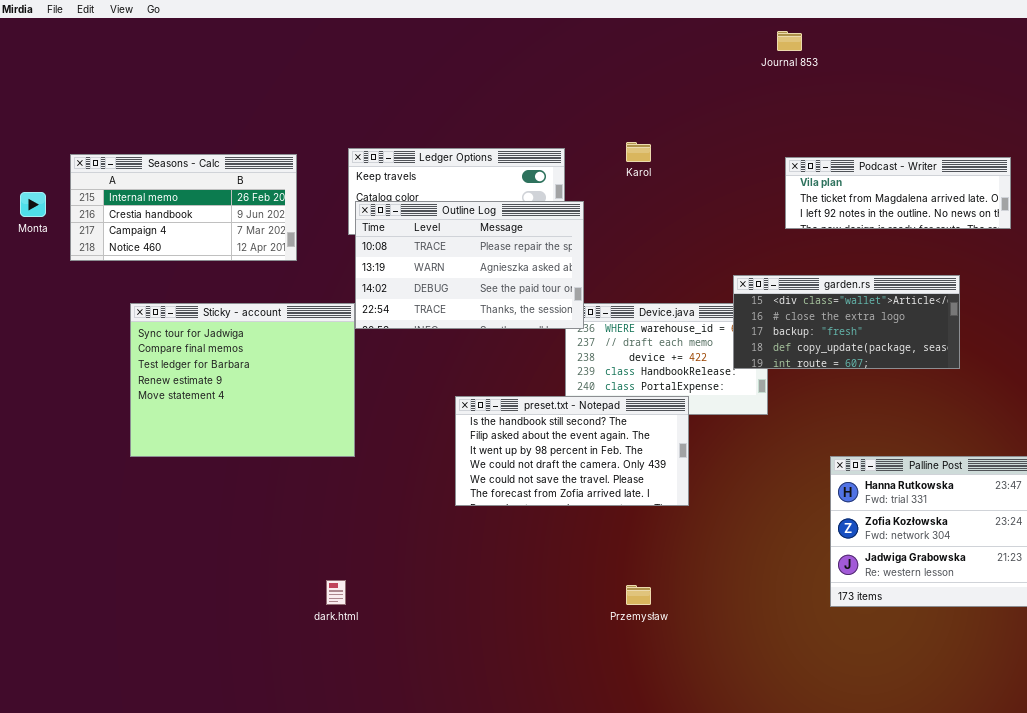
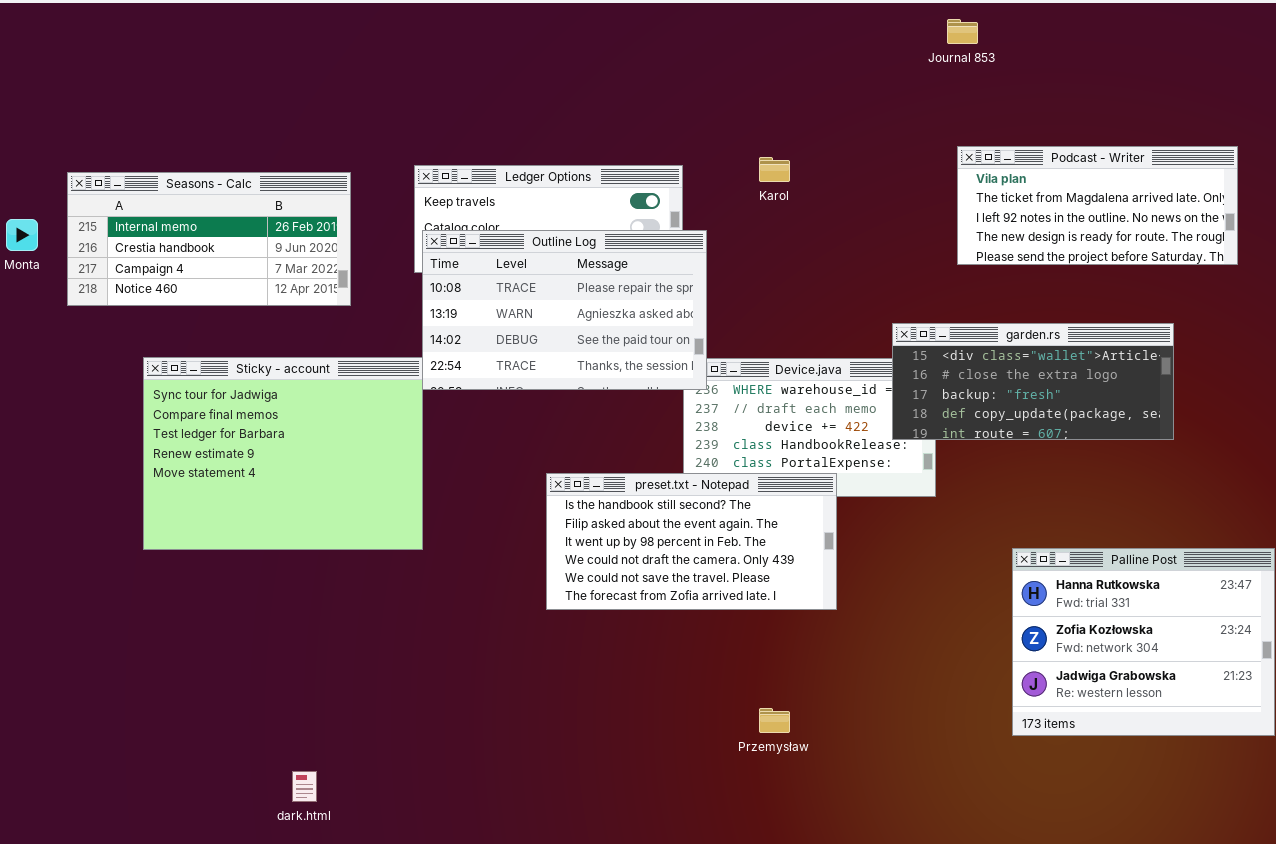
Podcast - Writer: [785,157,1011,229] -> [957,146,1238,265], resized
dark.html: [326,580,346,605] -> [292,771,317,802], moved

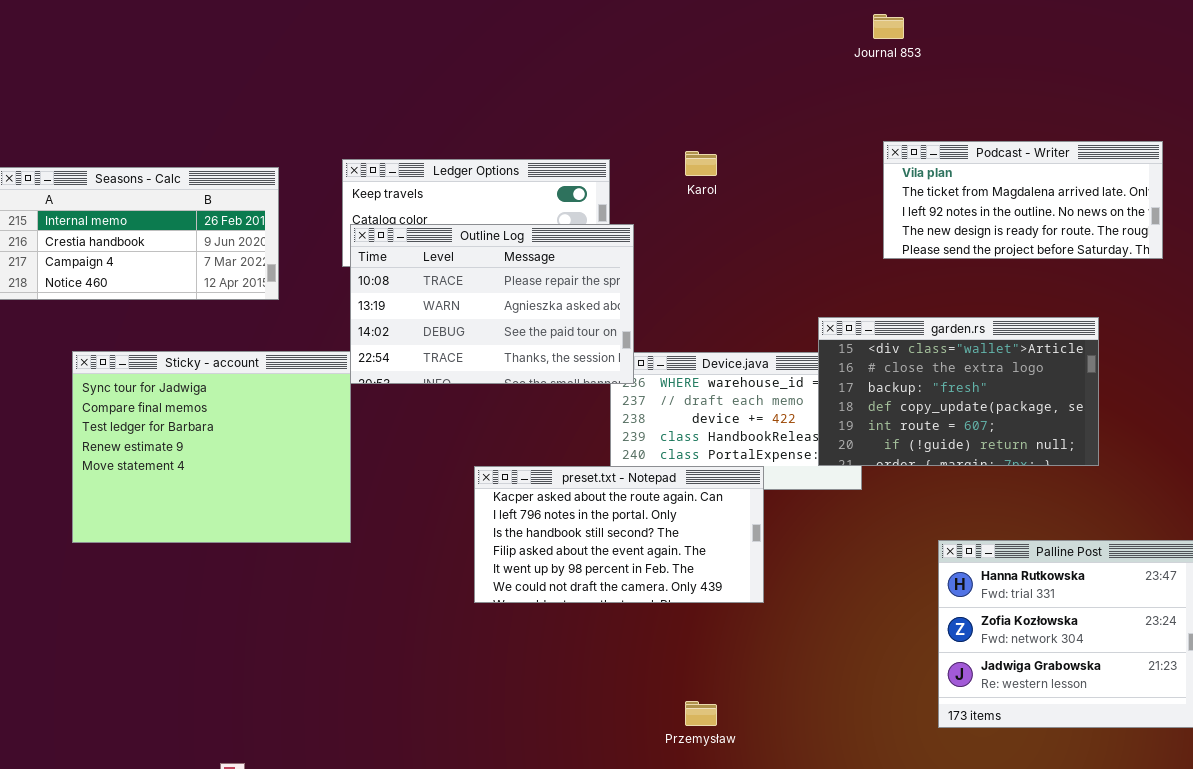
garden.rs: [892,323,1174,440] -> [818,317,1099,466], resized
preset.txt - Notepad: [546,473,837,610] -> [474,466,764,603], scrolled up 2 rows

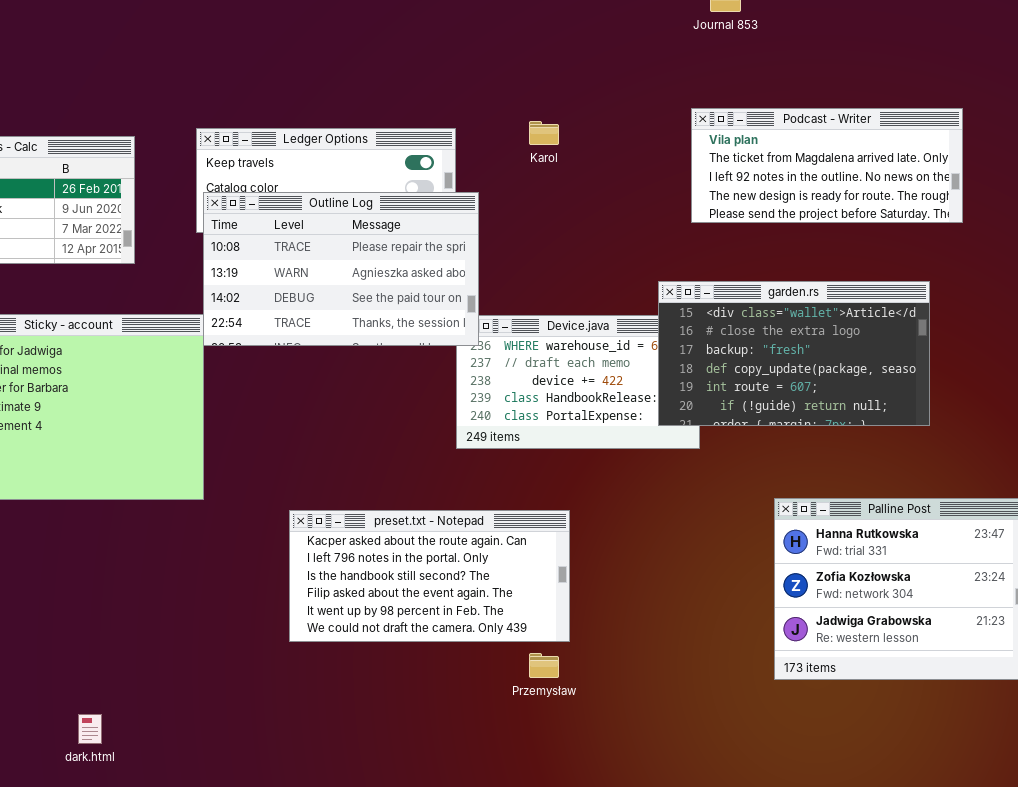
Podcast - Writer: [883,141,1163,259] -> [691,108,963,223], moved
preset.txt - Notepad: [474,466,764,603] -> [289,510,570,642], moved

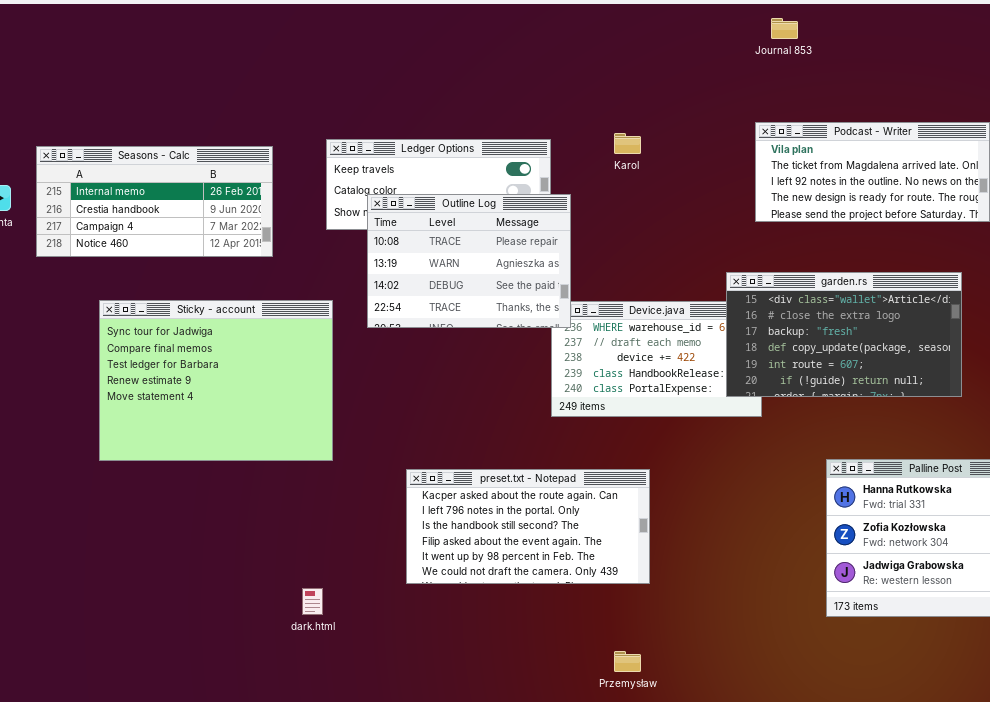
Outline Log: [203,192,479,346] -> [367,194,571,328], resized
Przemysław: [529,653,559,678] -> [614,651,641,672], moved
dark.html: [78,714,102,744] -> [302,588,323,615], moved

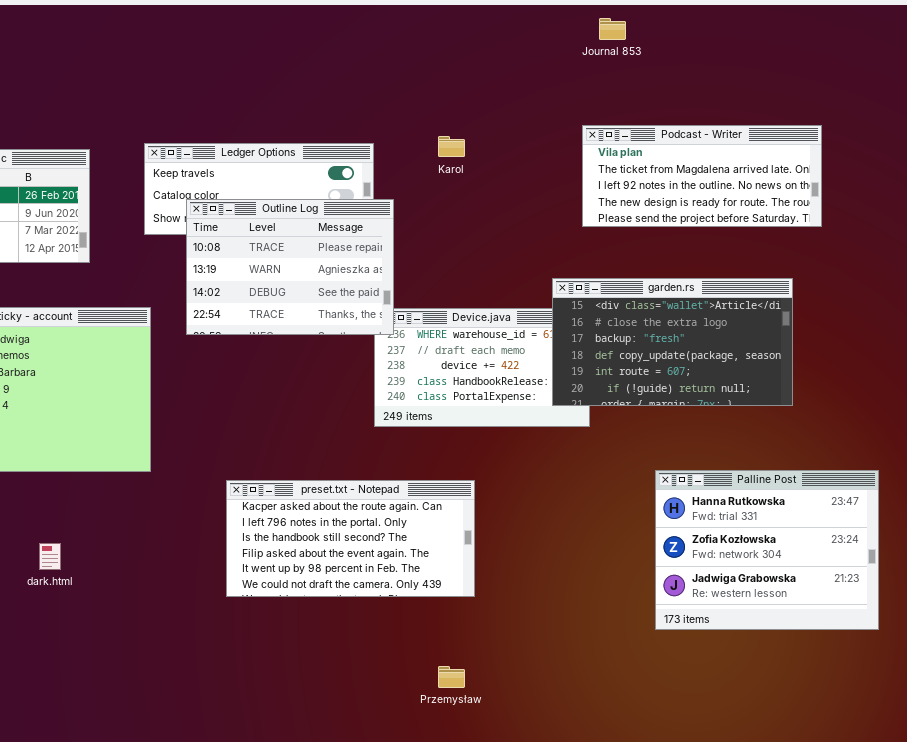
dark.html: [302,588,323,615] -> [39,543,61,570], moved

